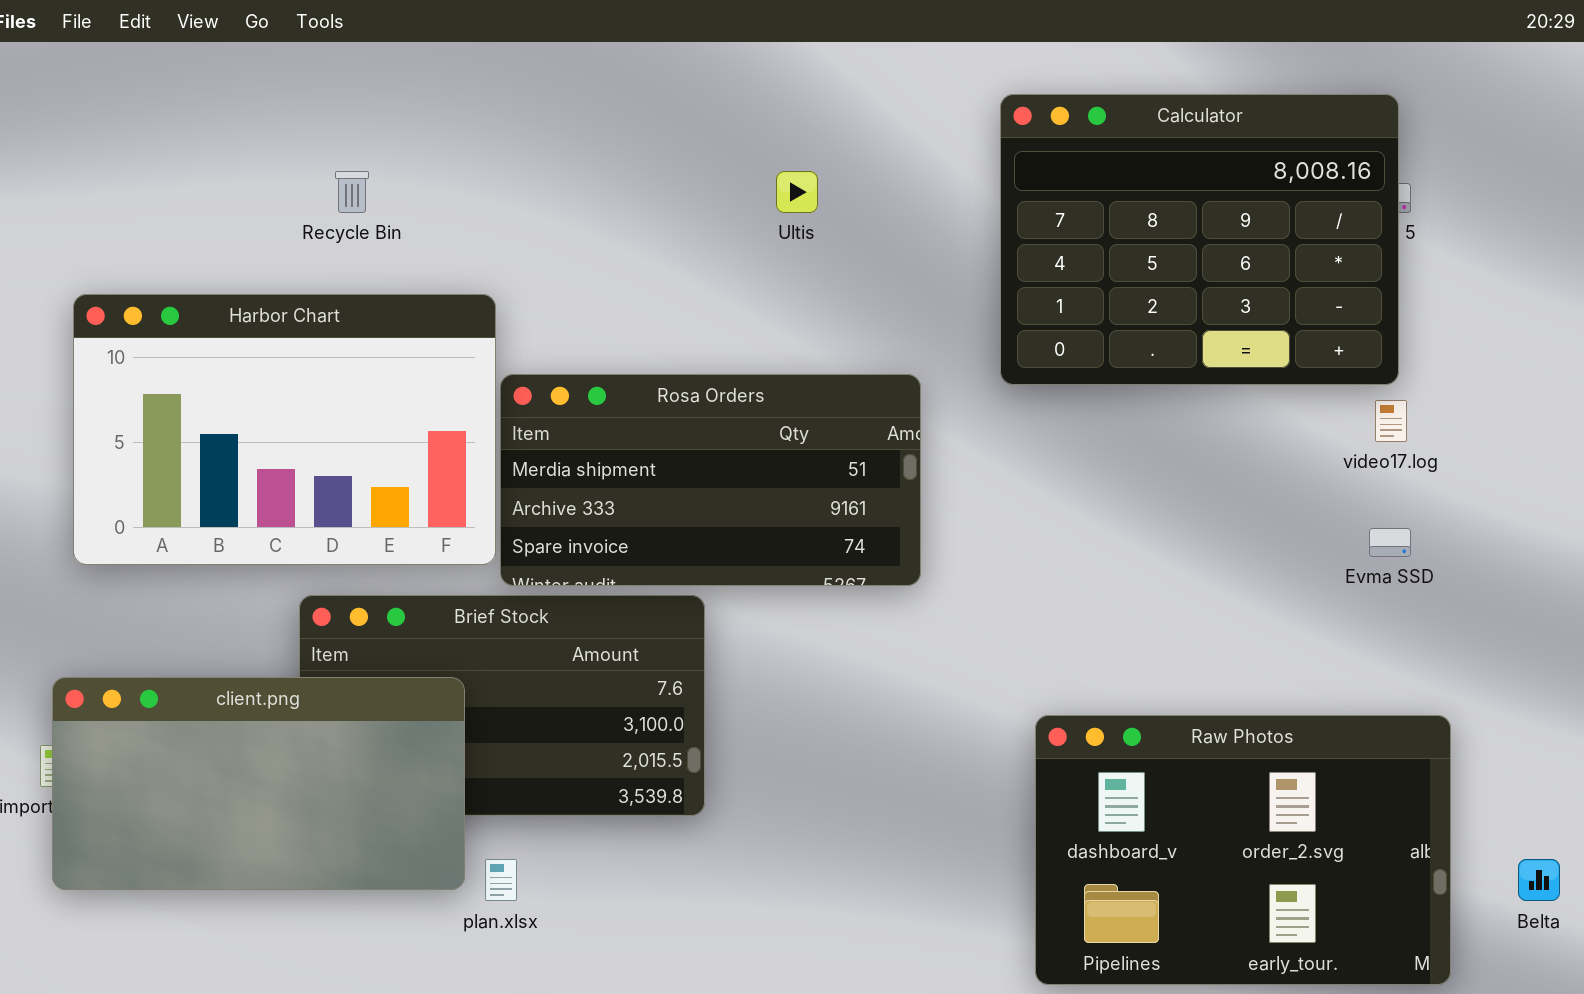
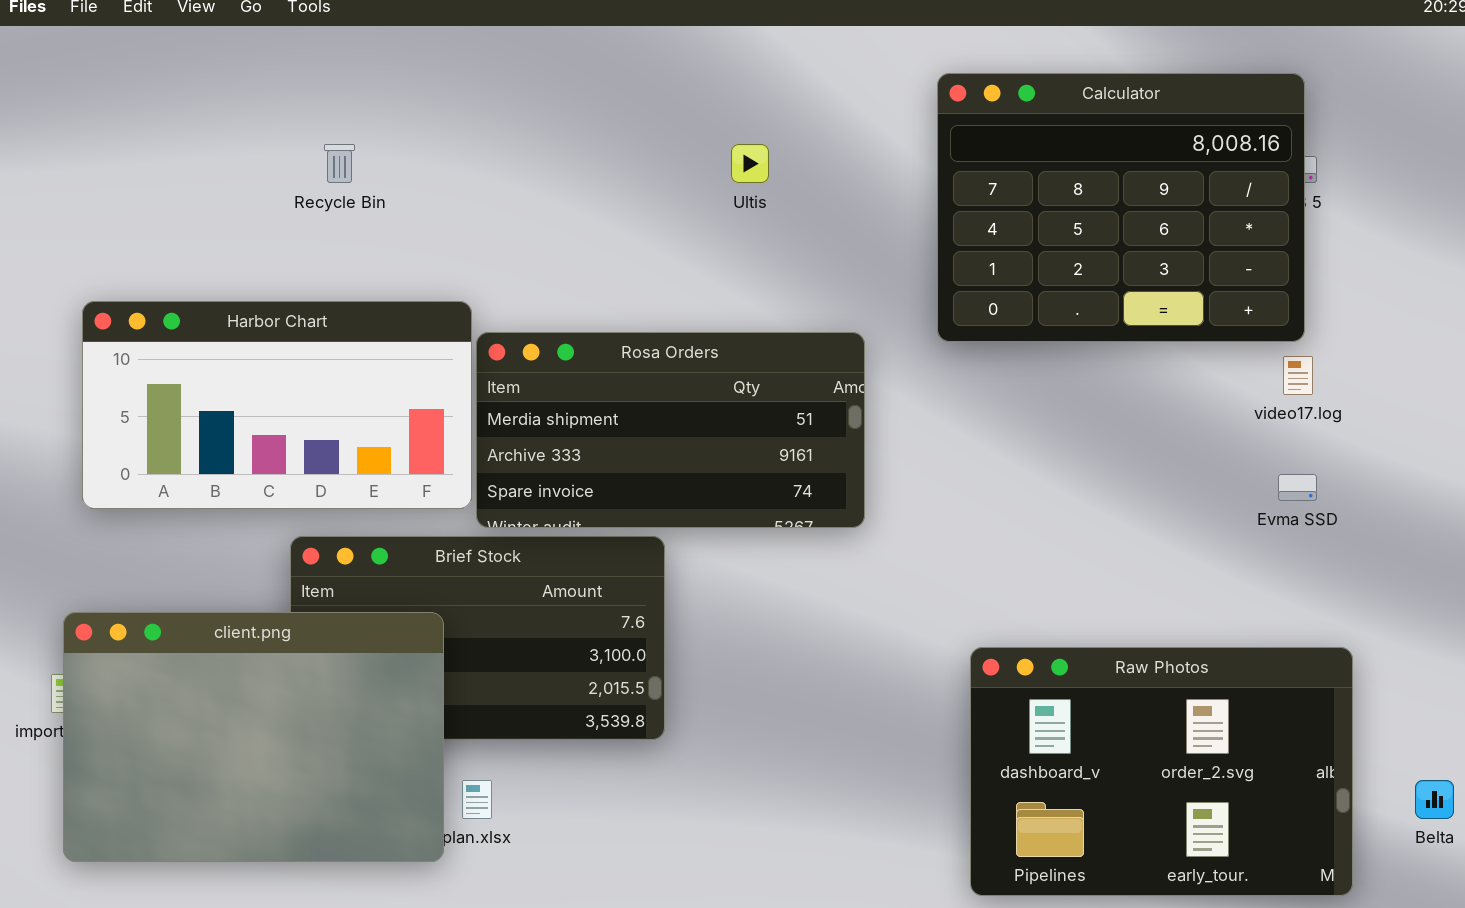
Harbor Chart: [73,294,496,565] -> [82,301,472,509], resized
client.png: [52,677,465,890] -> [63,612,444,862], resized

